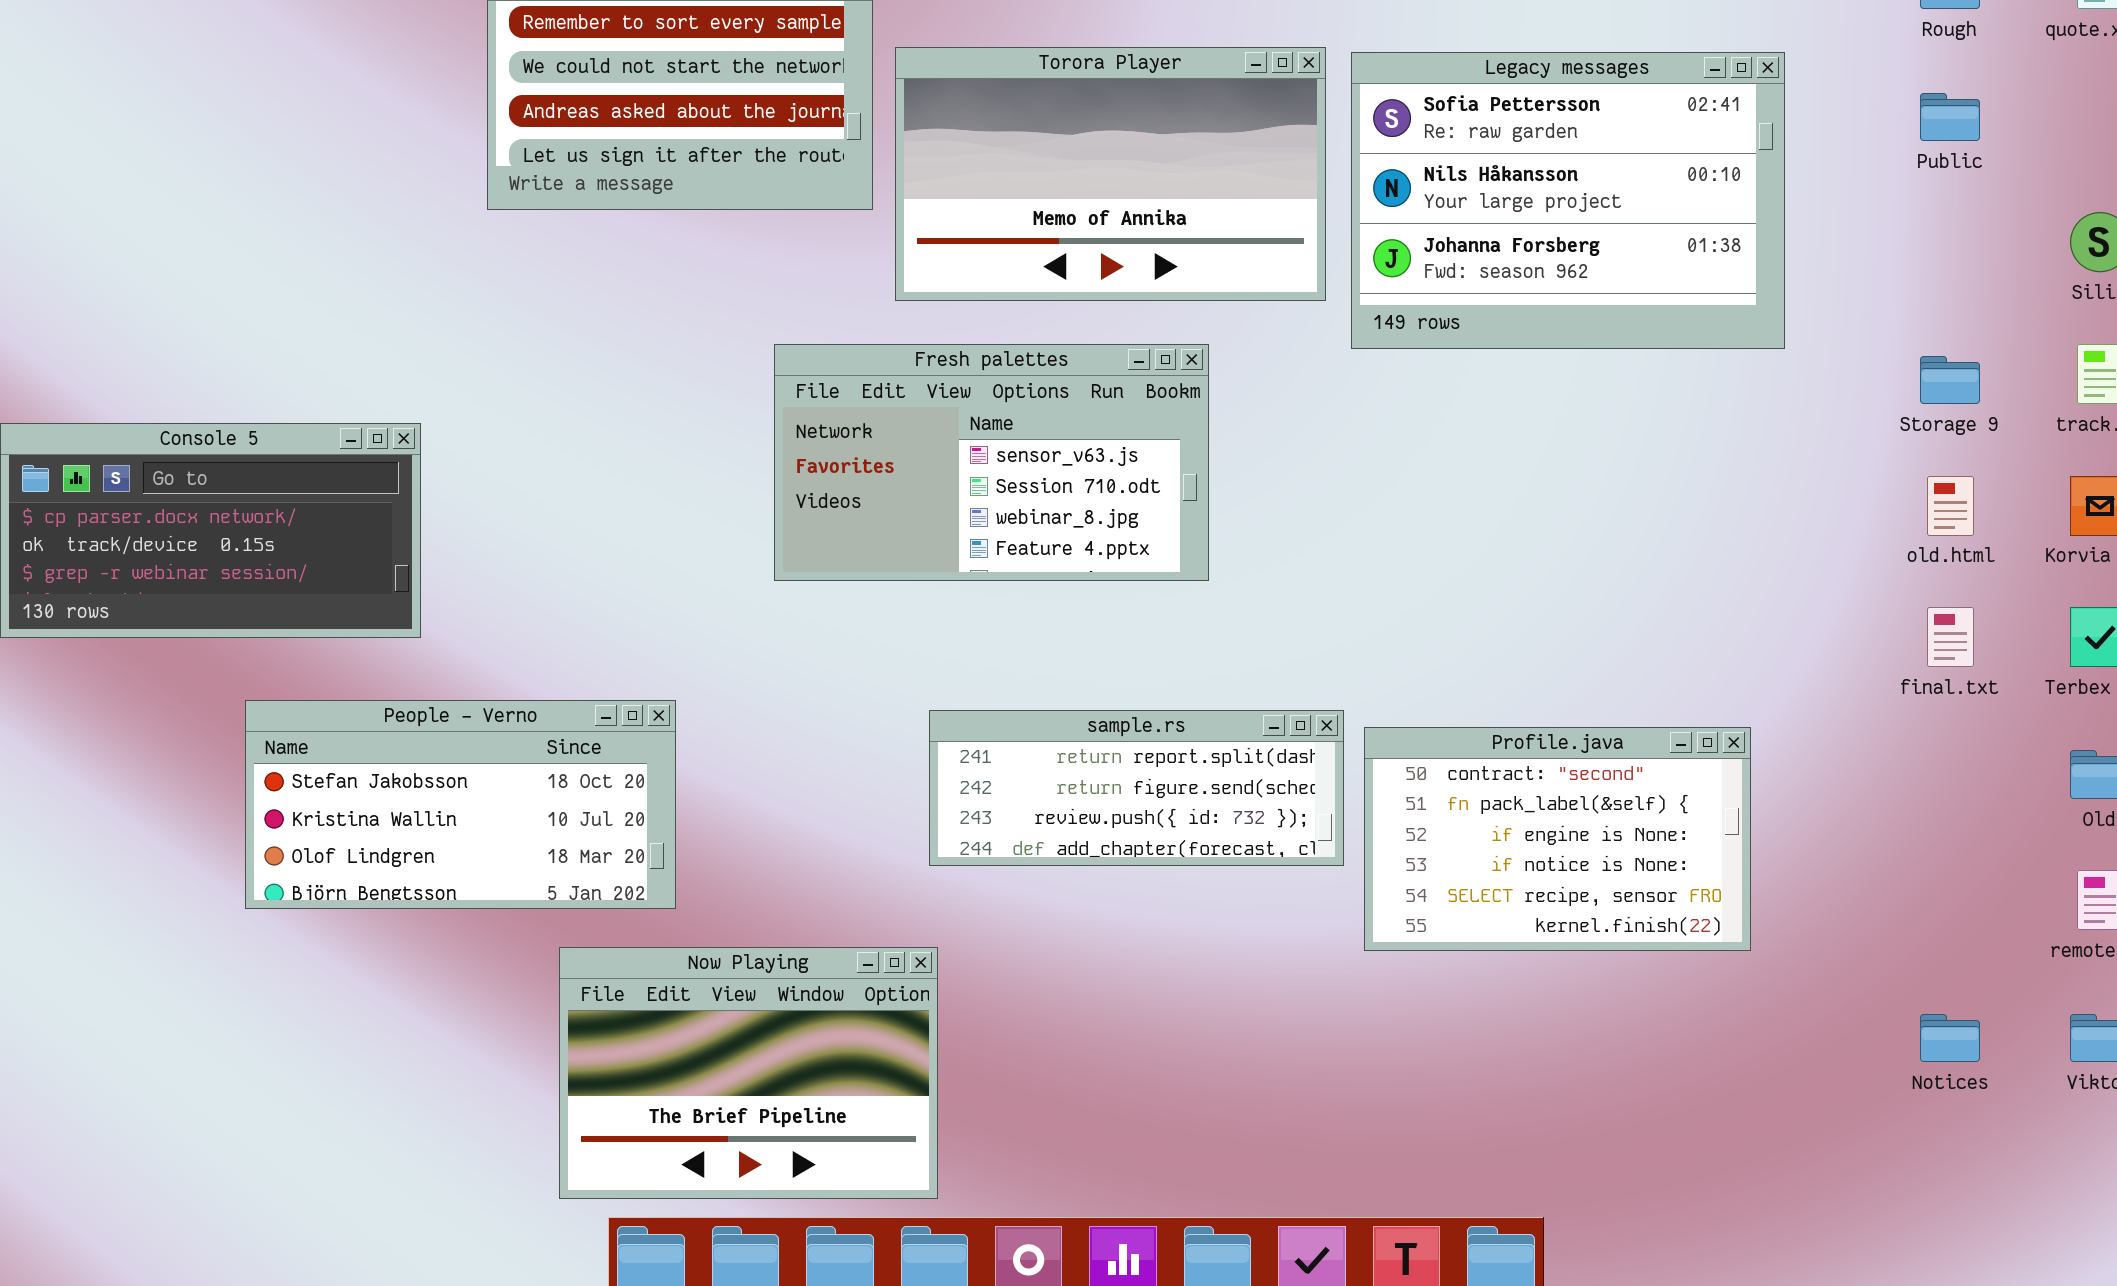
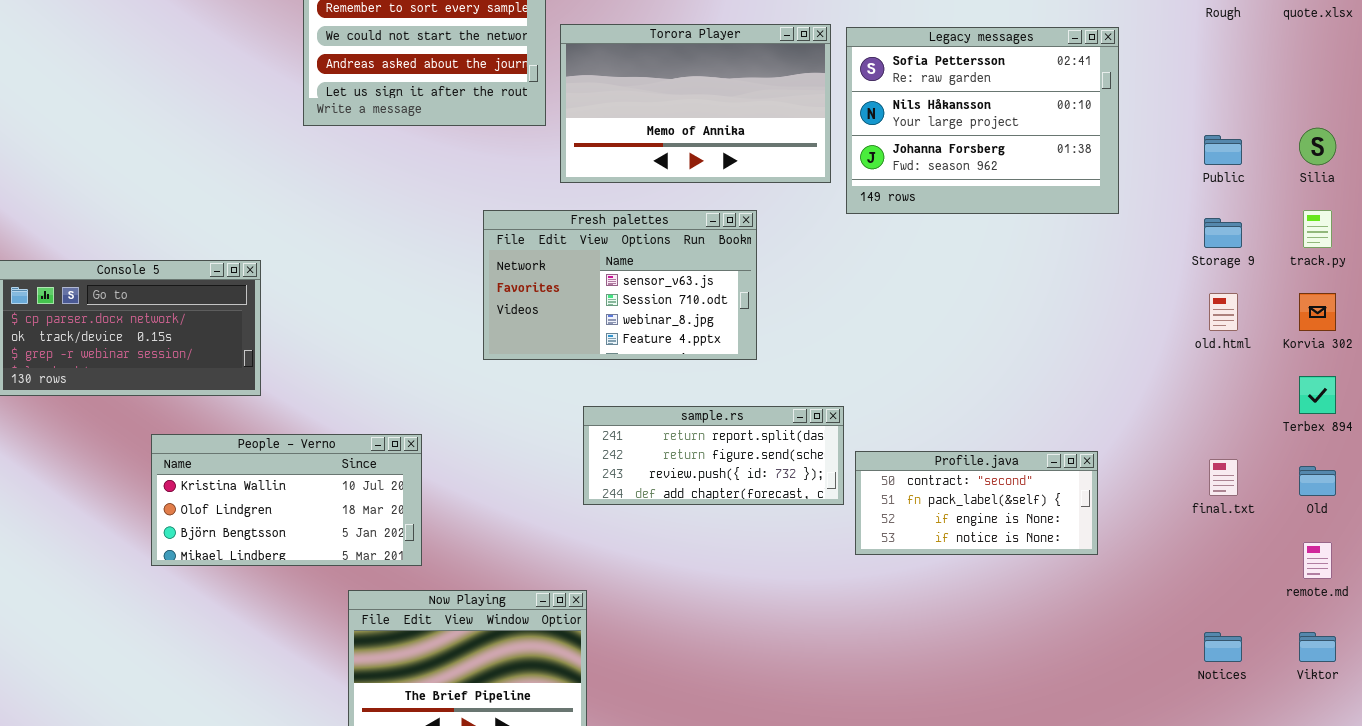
Public: [1920,93,1980,141] -> [1204,135,1242,165], moved
final.txt: [1927,607,1974,667] -> [1209,459,1238,496], moved
People - Verno: [245,700,676,909] -> [151,434,422,566], scrolled down 1 row
sample.rs: [929,710,1344,866] -> [583,406,844,505], moved
Profile.java: [1364,727,1751,951] -> [855,451,1098,555], resized

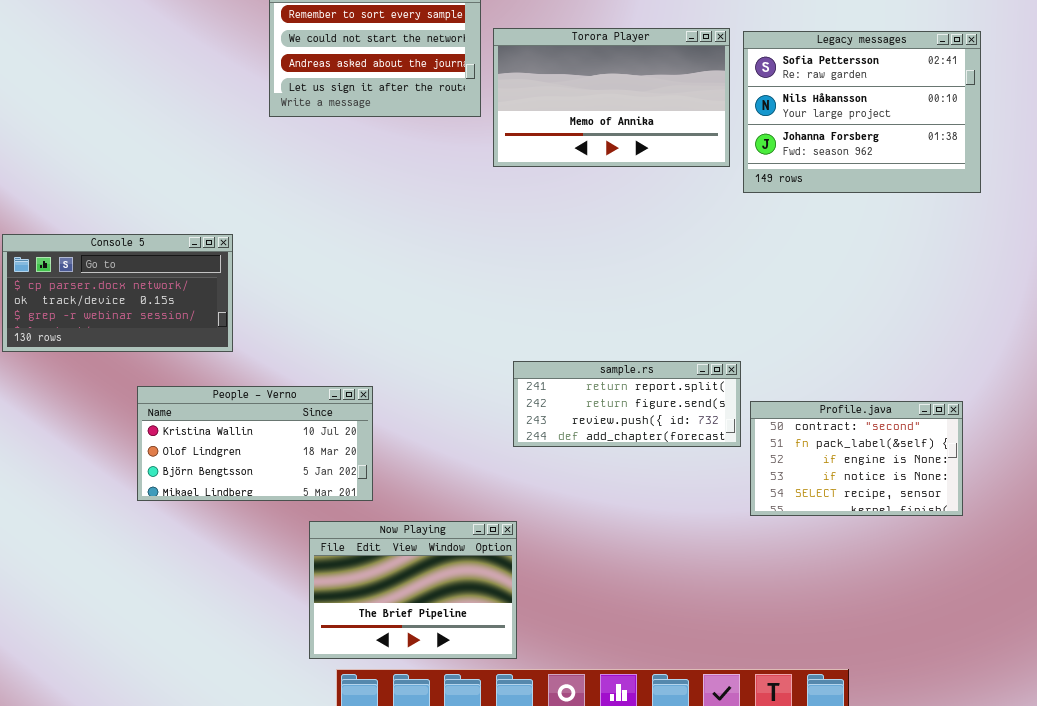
Fresh palettes: [483,210,757,360] -> none, closed
Profile.java: [855,451,1098,555] -> [750,401,963,516], resized

